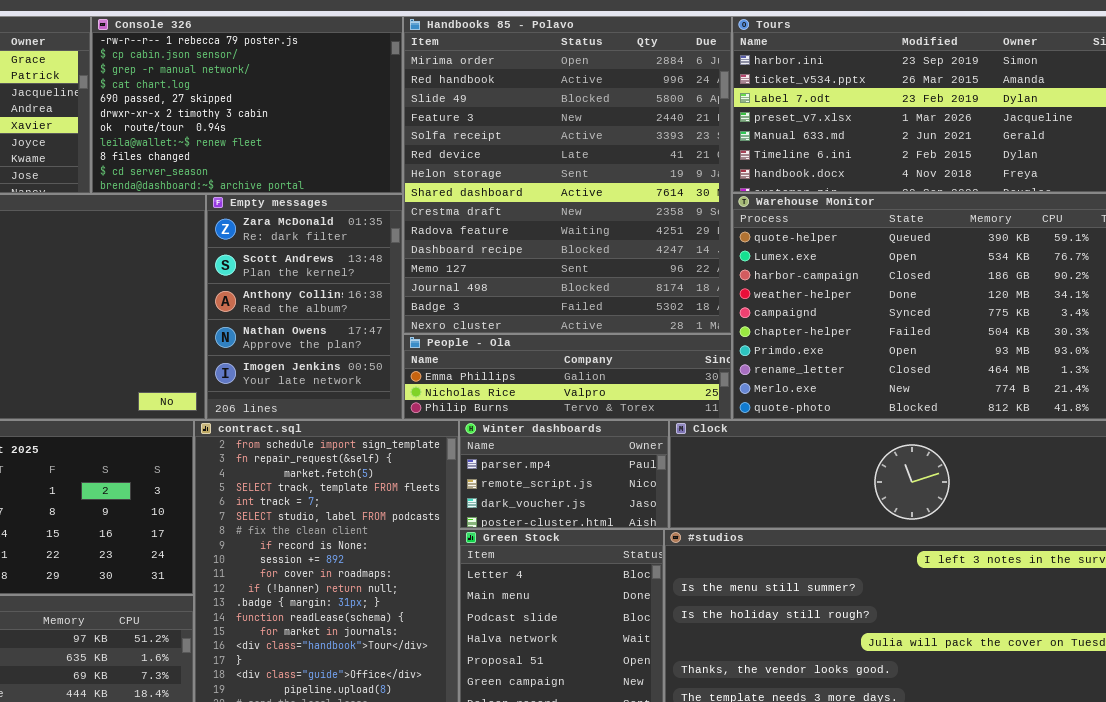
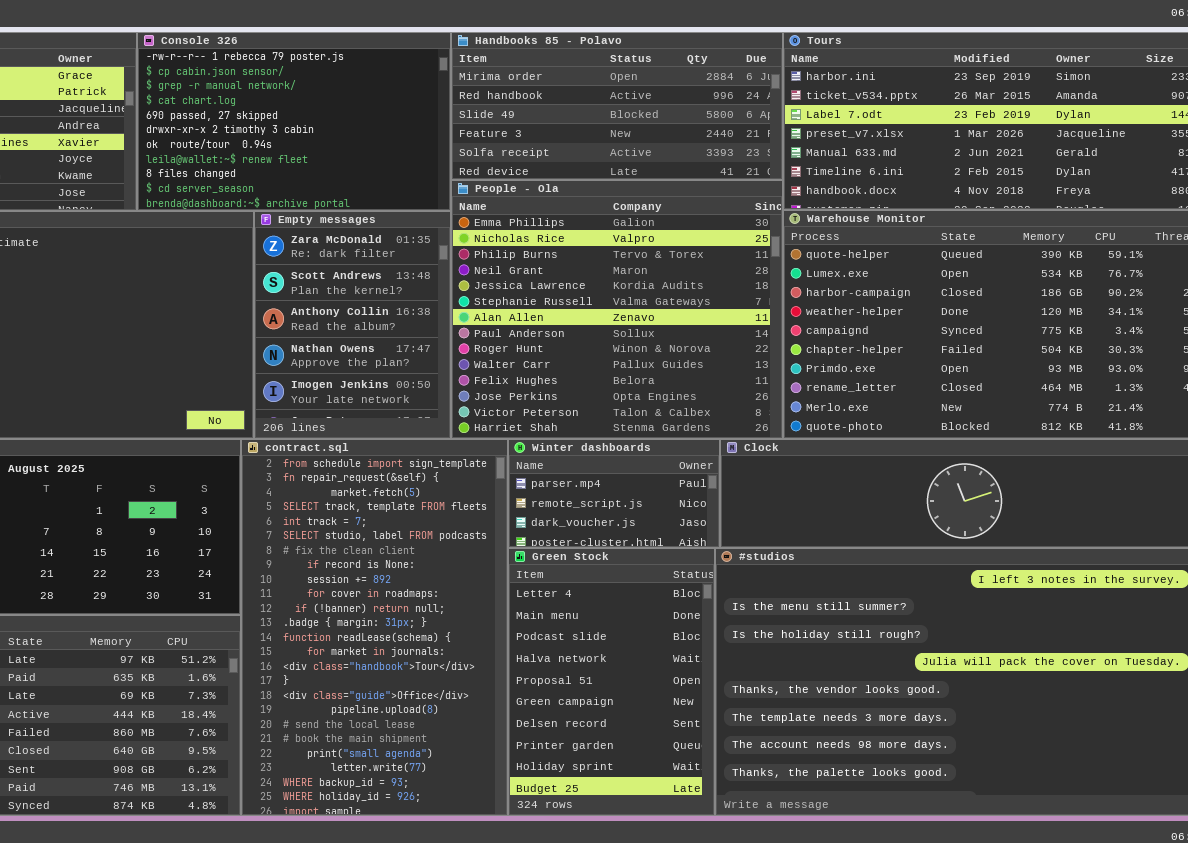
Handbooks 85 - Polavo: [403,16,732,334] -> [451,32,783,180], resized
People - Ola: [403,334,732,420] -> [451,180,783,439], resized

